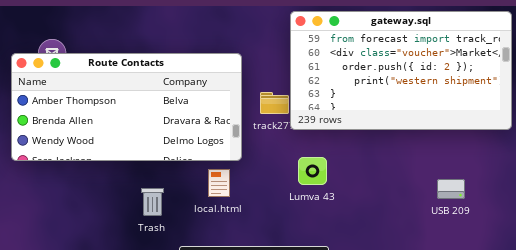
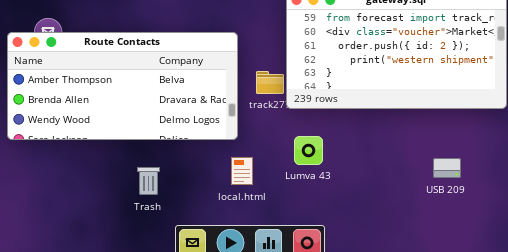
local.html: [208,169,230,197] -> [231,157,253,185], moved

